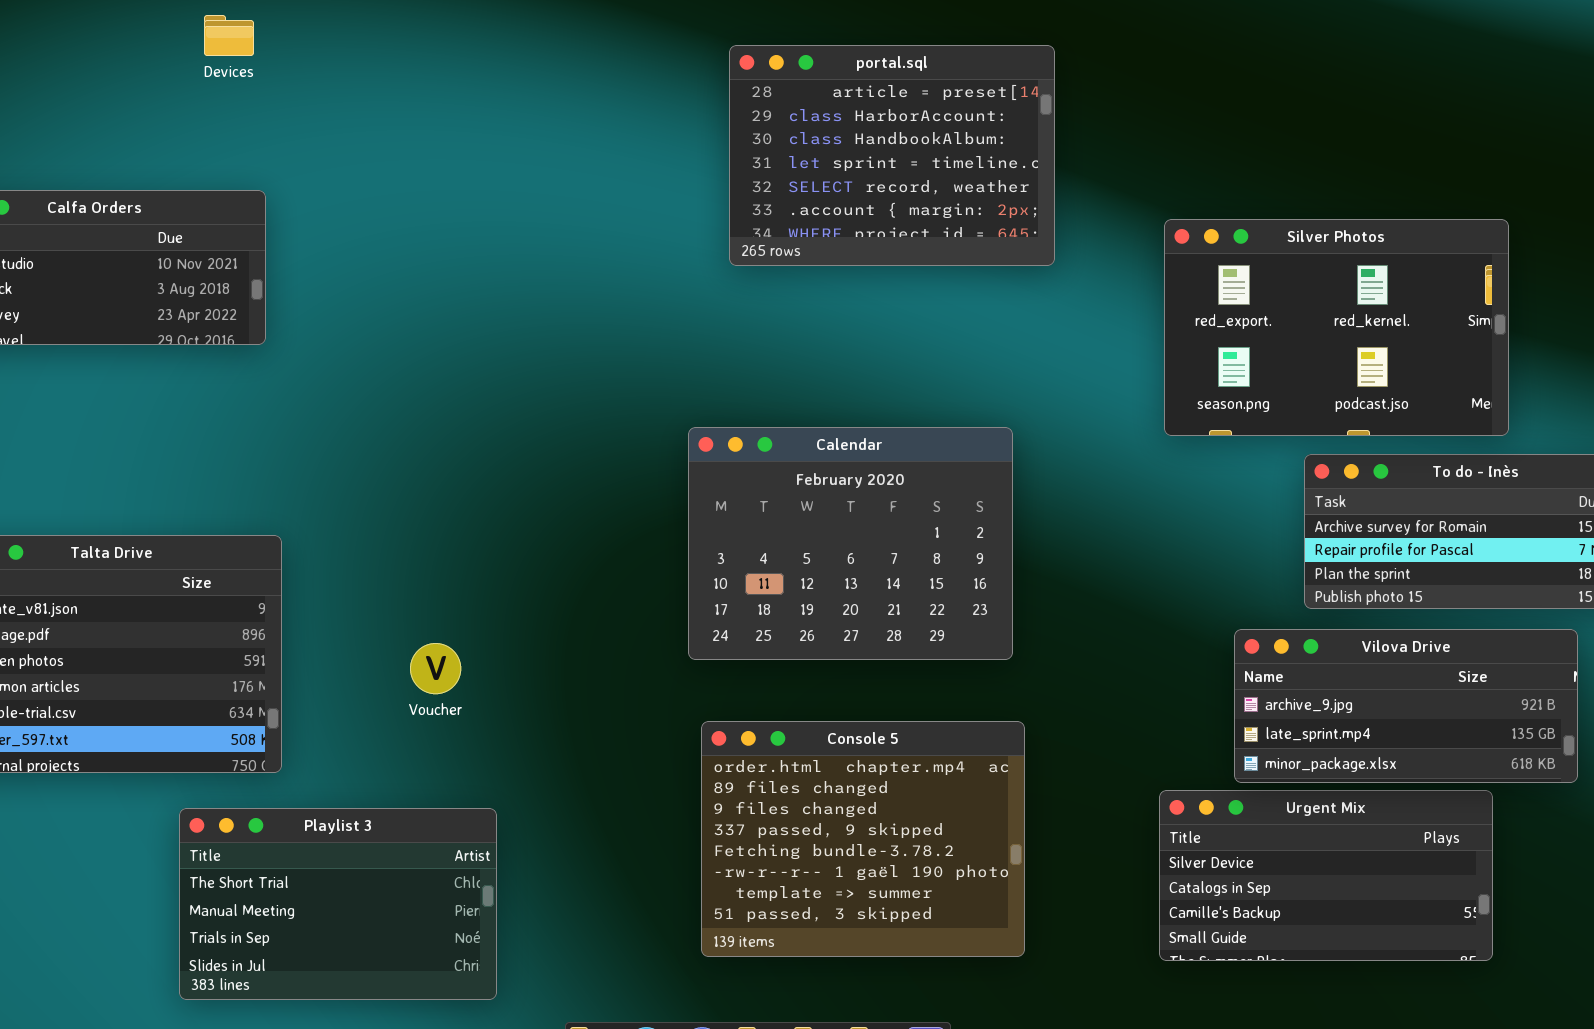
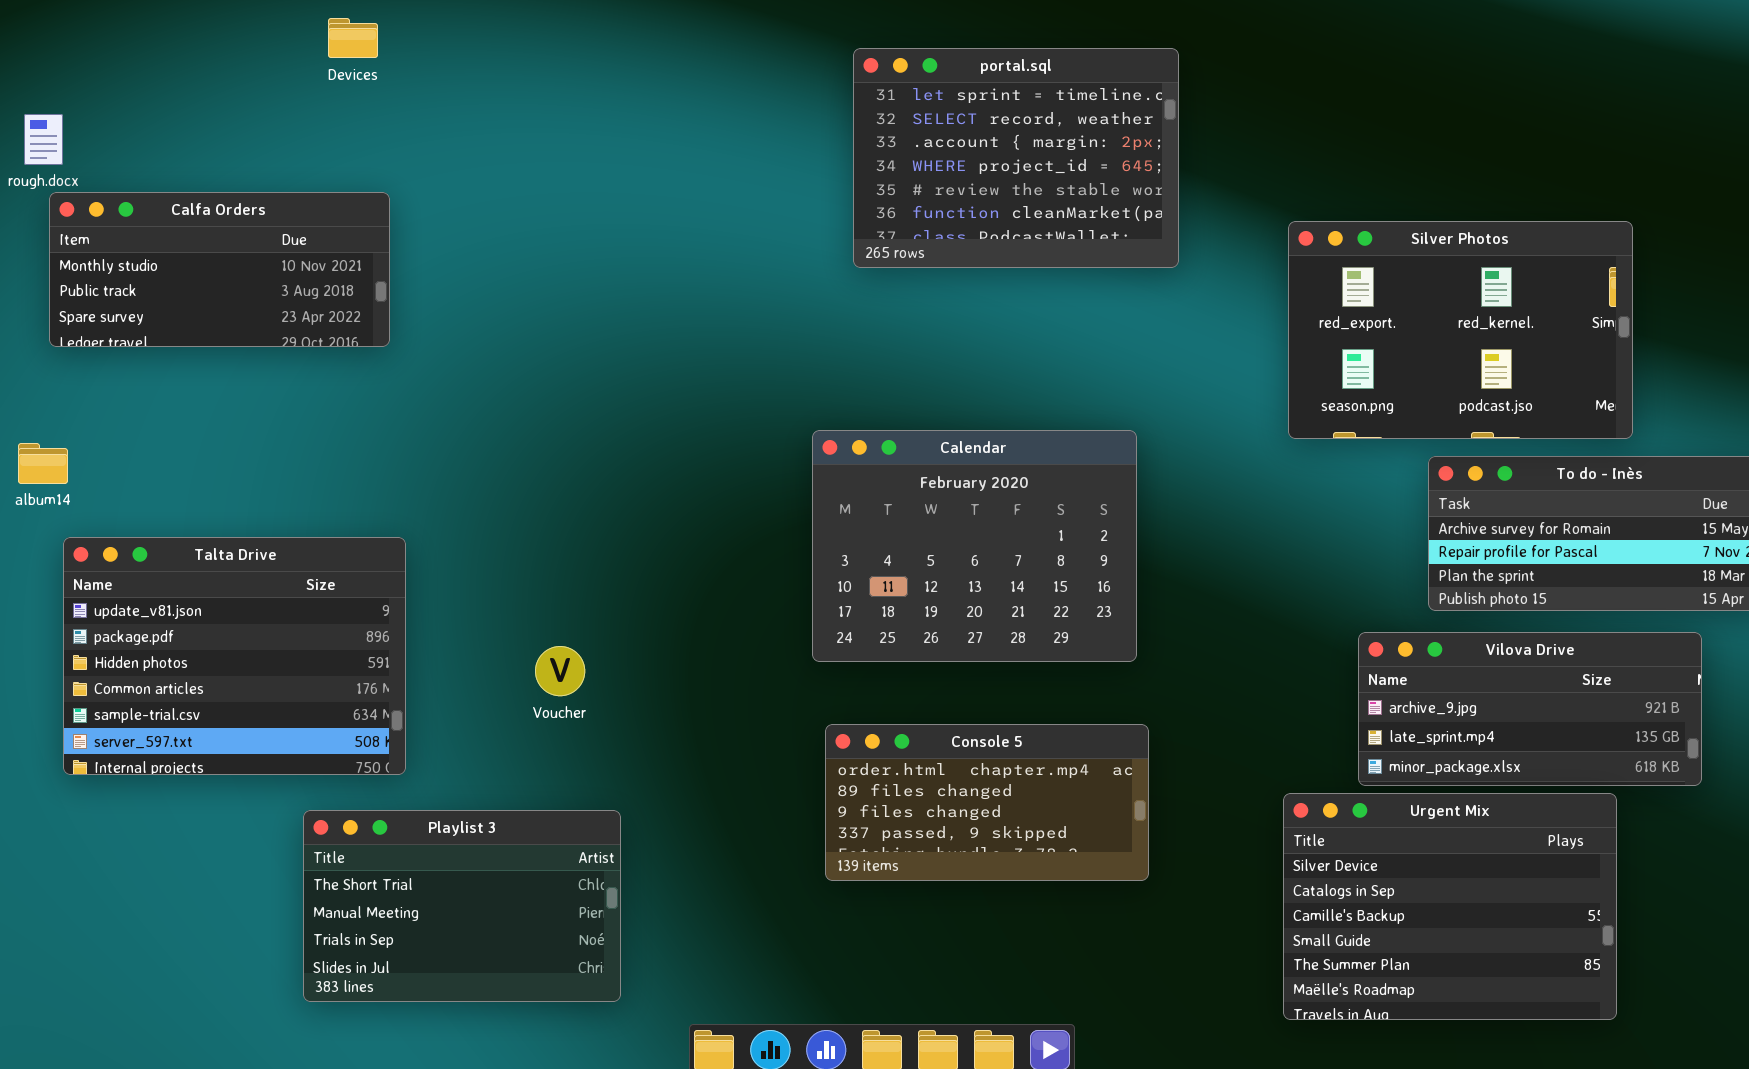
portal.sql: [729,45,1055,266] -> [853,48,1179,268], scrolled down 3 rows
Console 5: [701,721,1025,957] -> [825,724,1149,881], resized
Urgent Mix: [1159,790,1493,961] -> [1283,793,1617,1020], resized

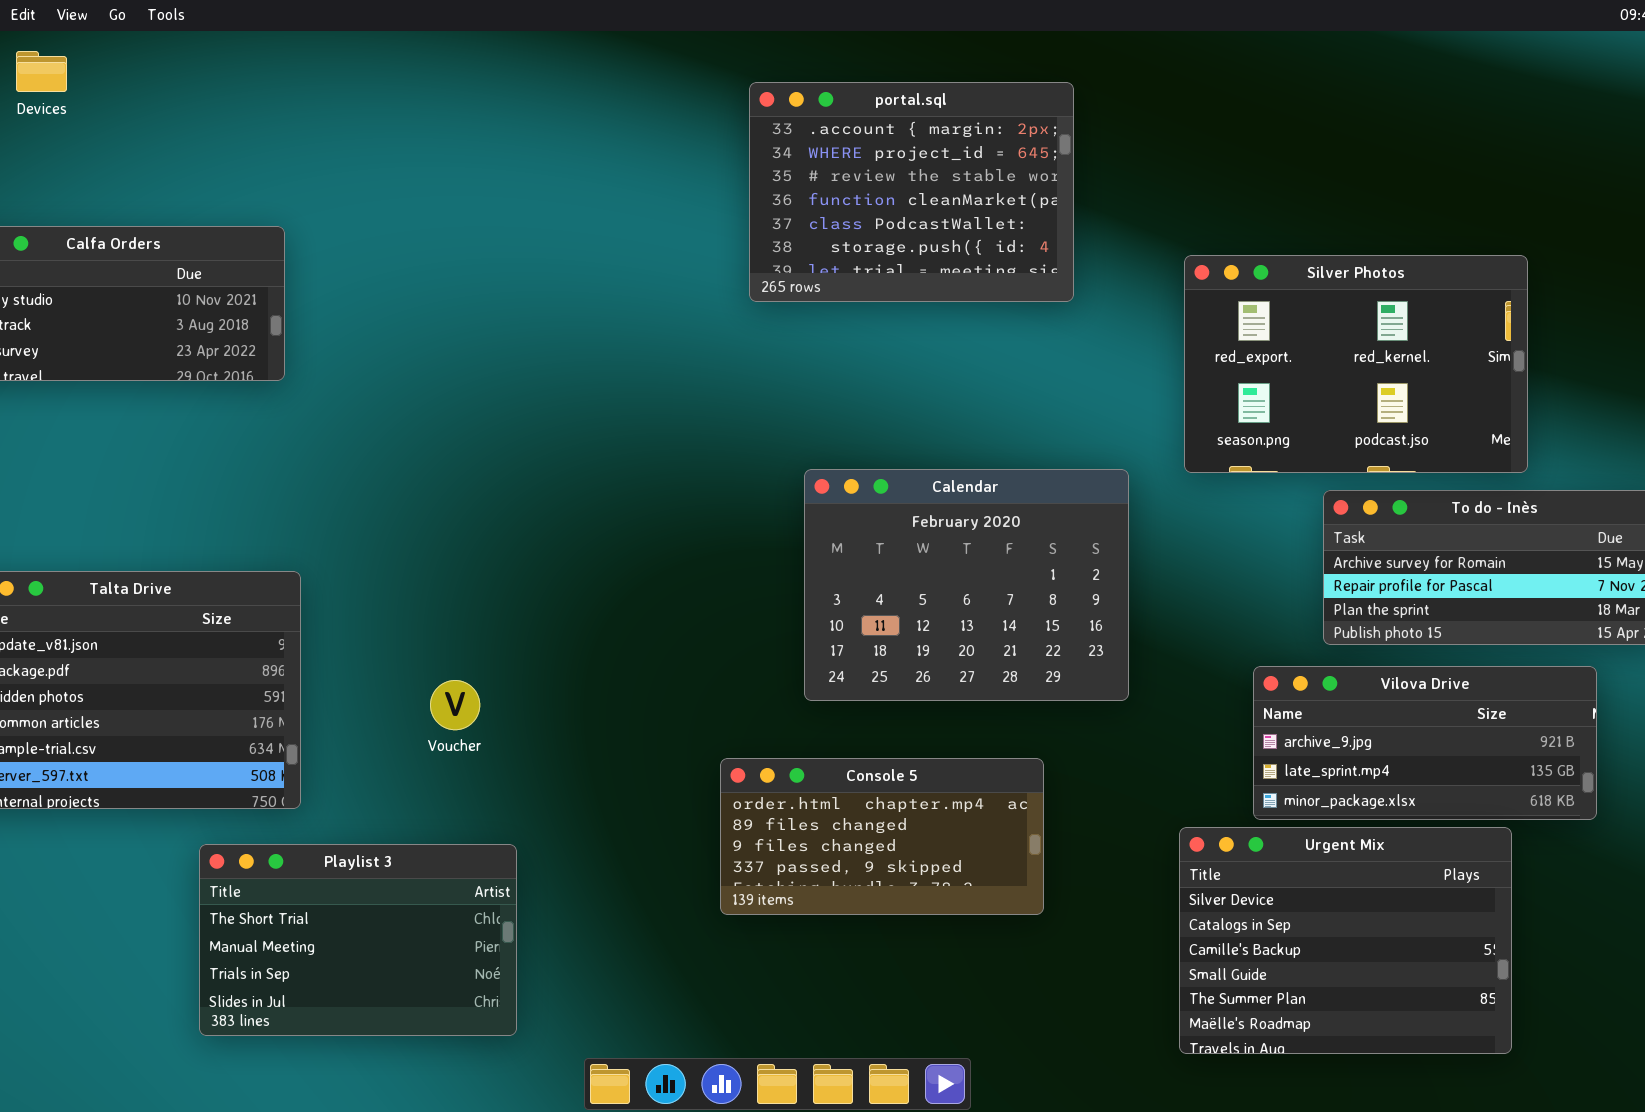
Devices: [328,18,378,58] -> [16,51,67,92], moved
portal.sql: [853,48,1179,268] -> [749,82,1074,302], scrolled down 2 rows
Calendar: [812,430,1137,662] -> [804,469,1129,701], moved

